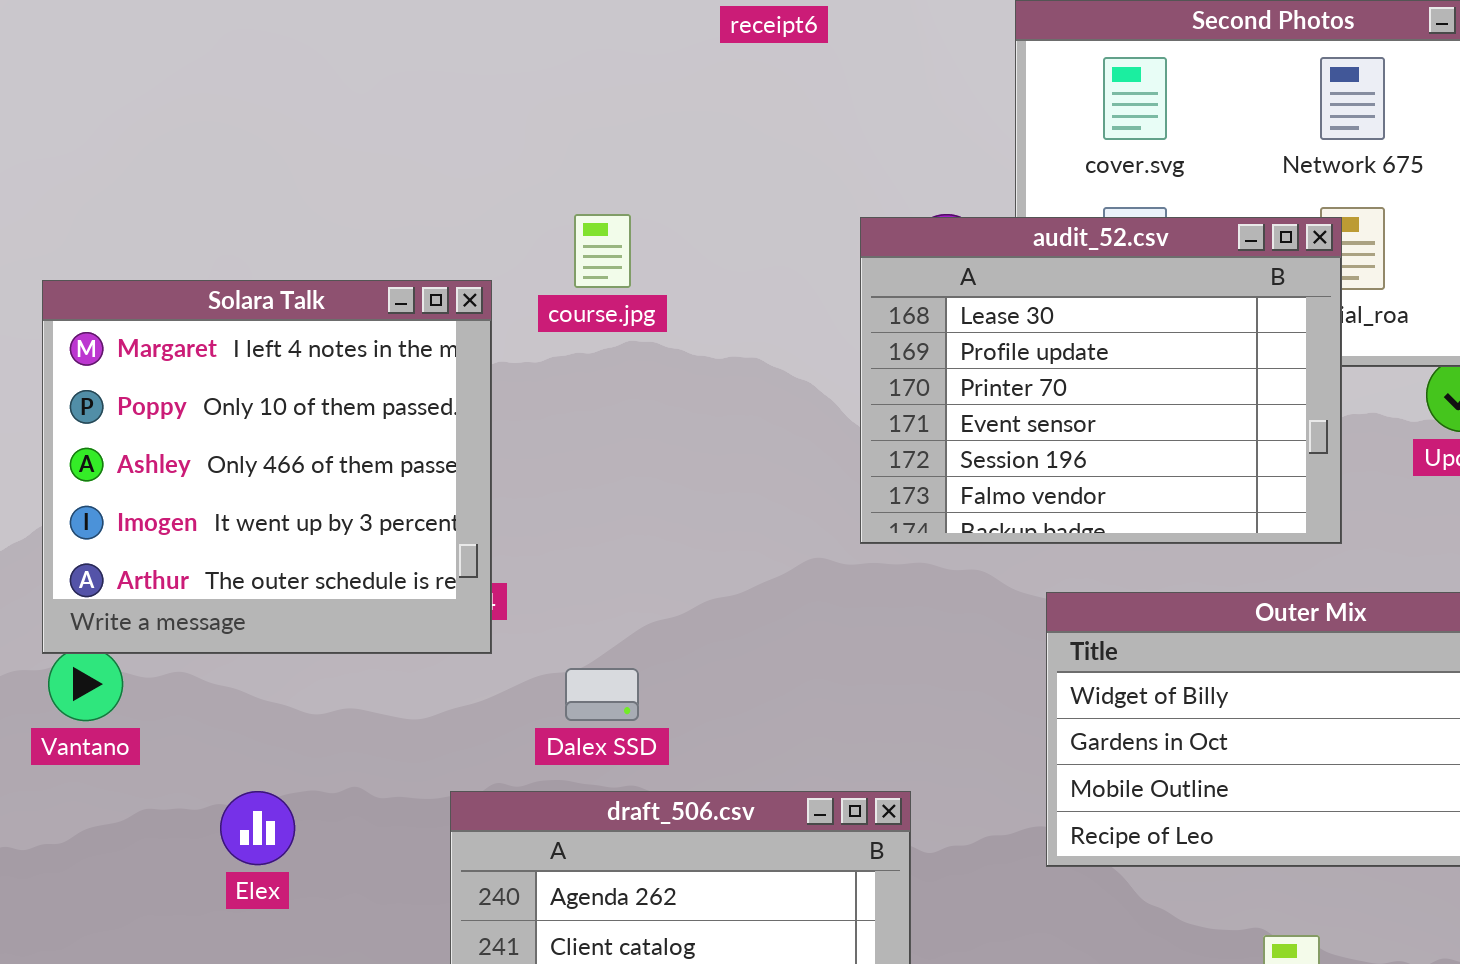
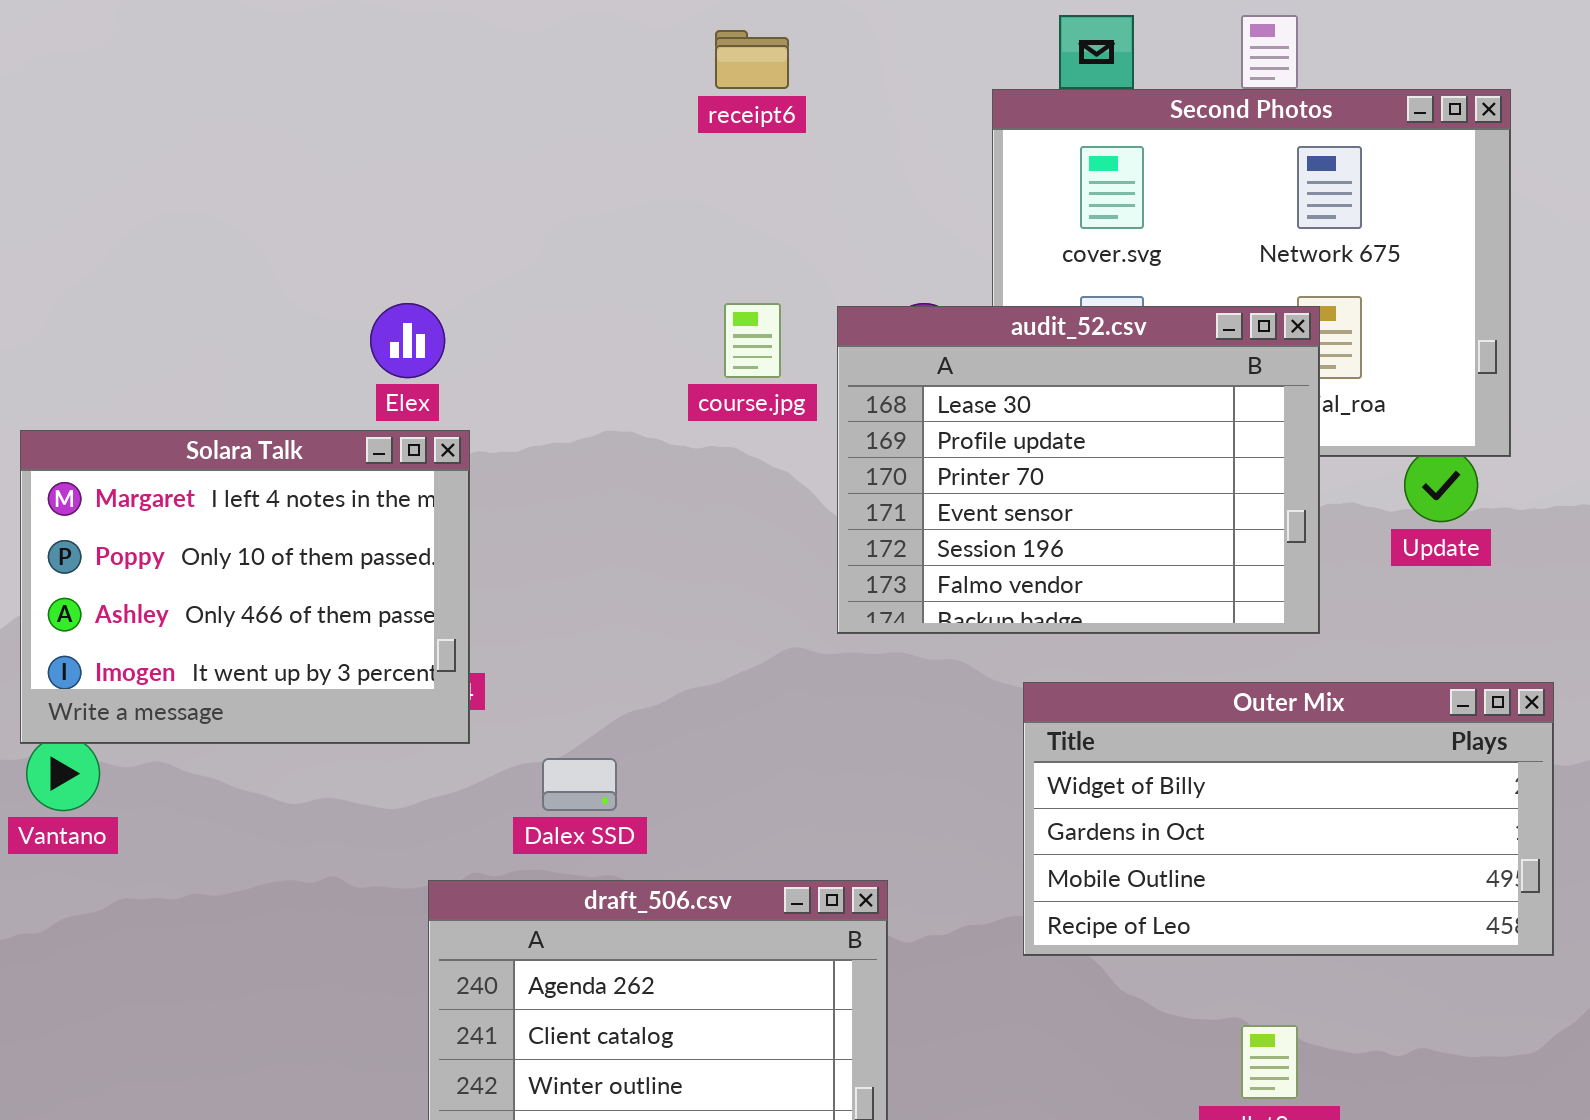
course.jpg: [574,214,631,288] -> [724,303,781,378], moved
Solara Talk: [42,280,492,654] -> [20,430,470,744], resized
Elex: [220,791,295,865] -> [370,303,445,378], moved

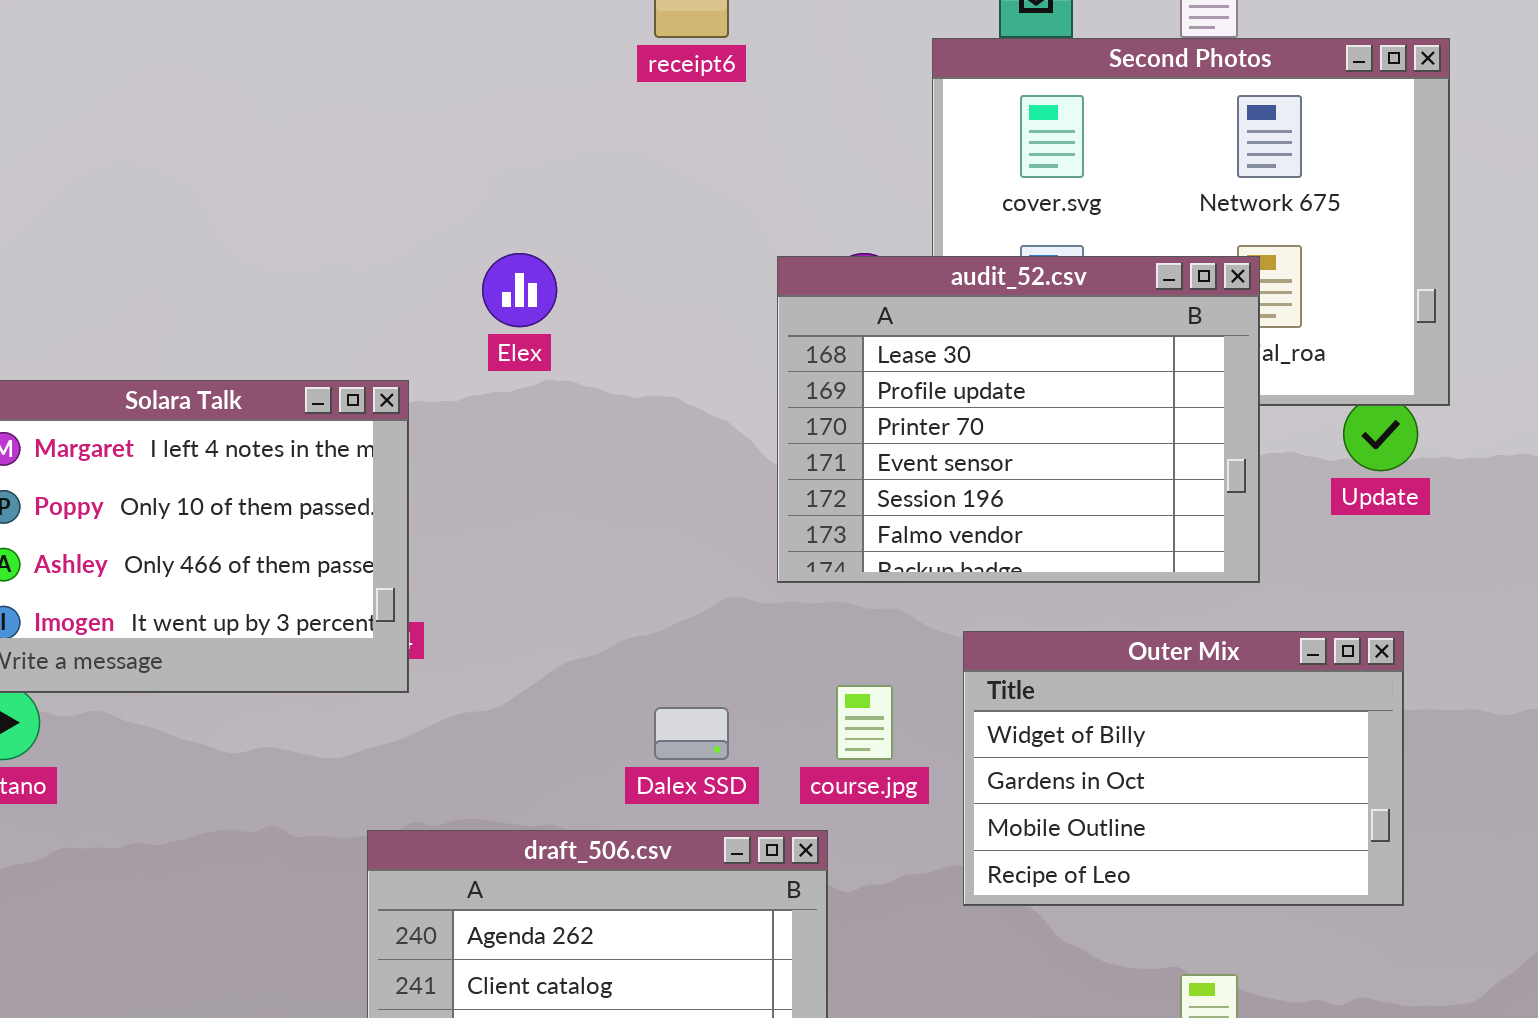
Elex: [370,303,445,378] -> [482,253,557,327], moved
course.jpg: [724,303,781,378] -> [836,685,893,760], moved
Outer Mix: [1023,682,1554,956] -> [963,631,1404,906], resized
Dalex SSD: [542,758,617,811] -> [654,707,729,760], moved

